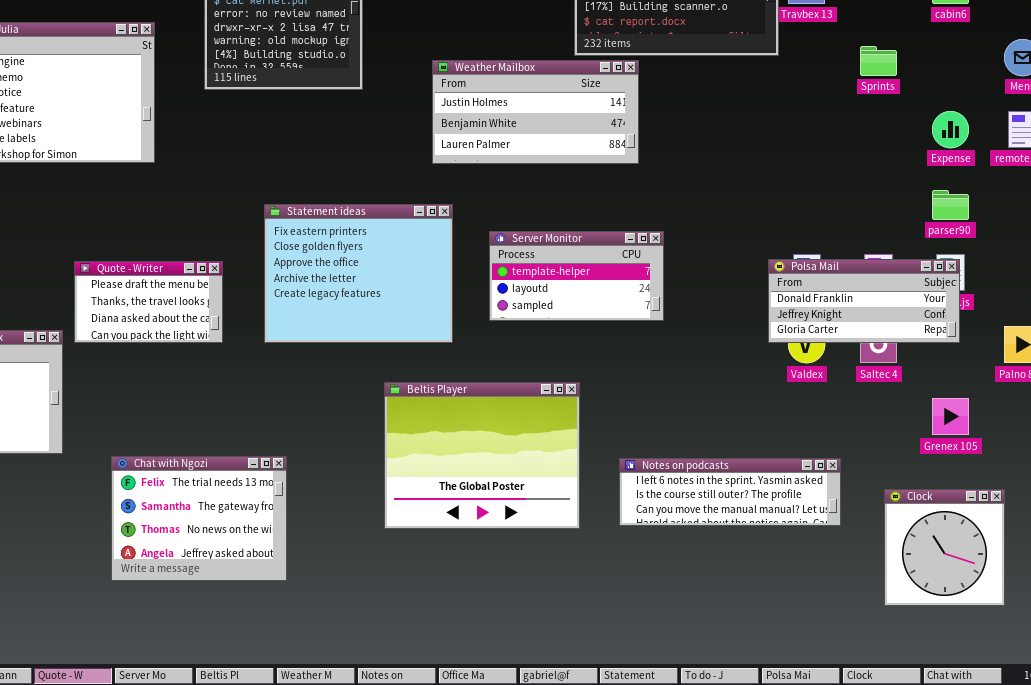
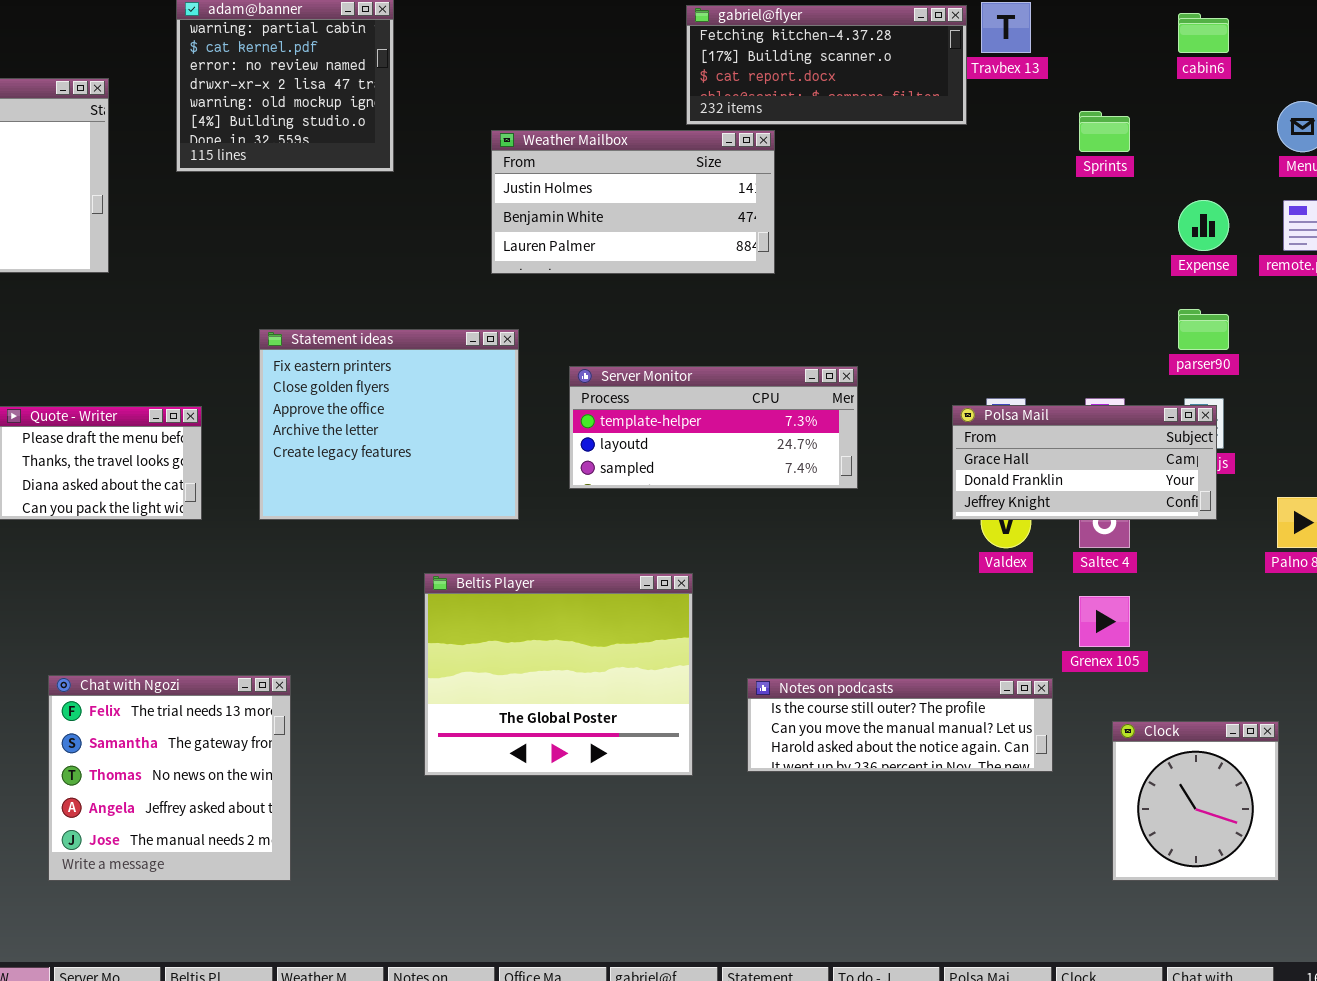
Server Monitor: [489,231,664,321] -> [569,366,858,489], resized
Polsa Mail: [768,259,960,343] -> [952,405,1217,520], scrolled up 1 row
Grenex 105: [932,398,969,435] -> [1079,596,1130,647], moved
Chat with Ngozi: [111,456,287,581] -> [48,675,291,881], resized
Notes on podcasts: [619,458,841,526] -> [747,678,1053,772], scrolled down 1 row

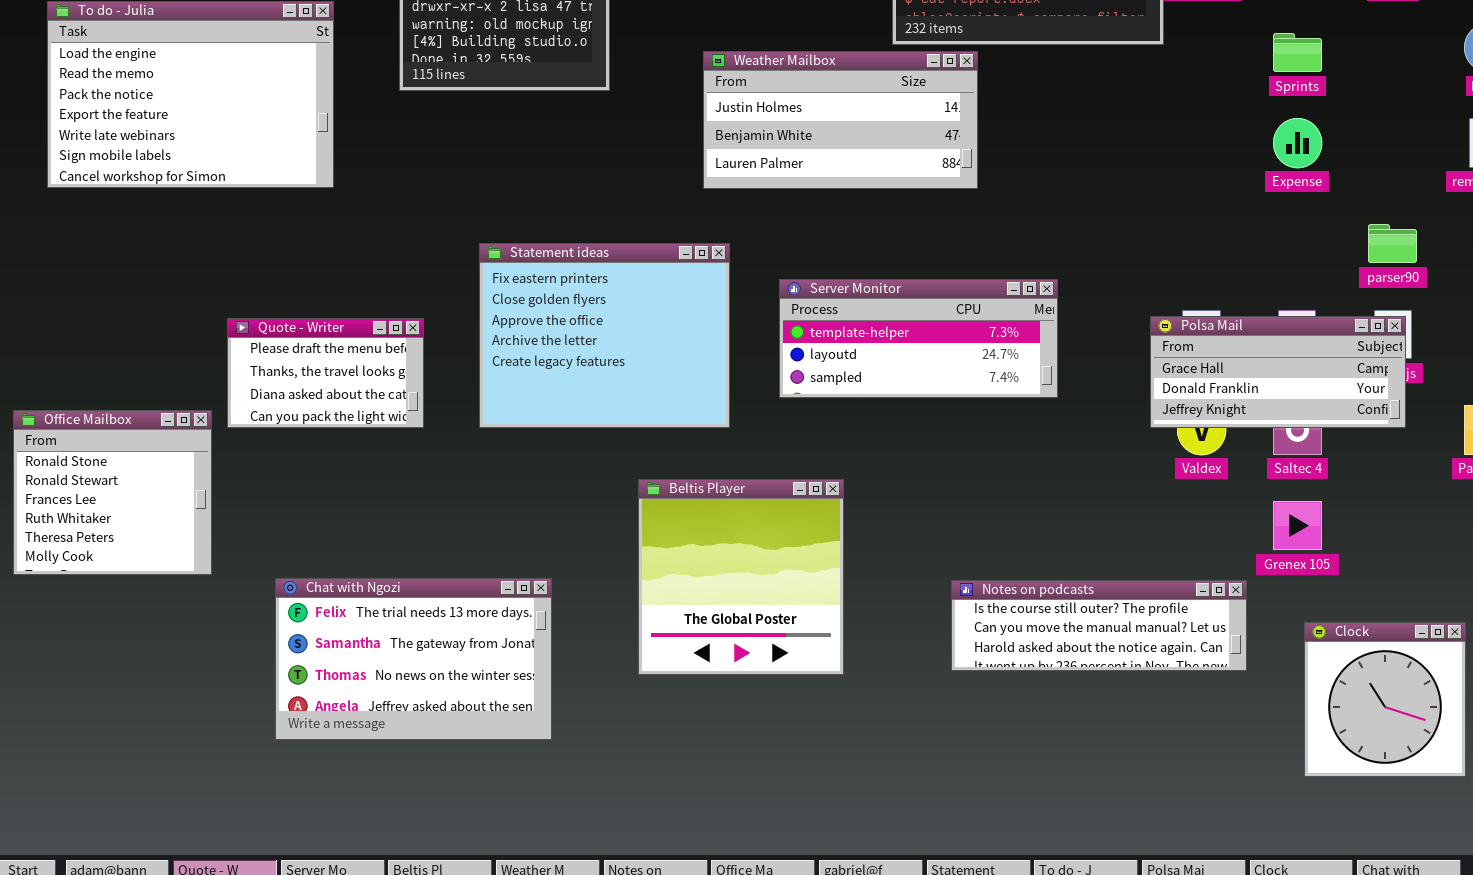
Expense: [1178,200,1229,251] -> [1273,118,1322,168], moved
Beltis Player: [424,573,693,776] -> [638,479,844,675], resized
Chat with Ngozi: [48,675,291,881] -> [275,578,552,740], resized

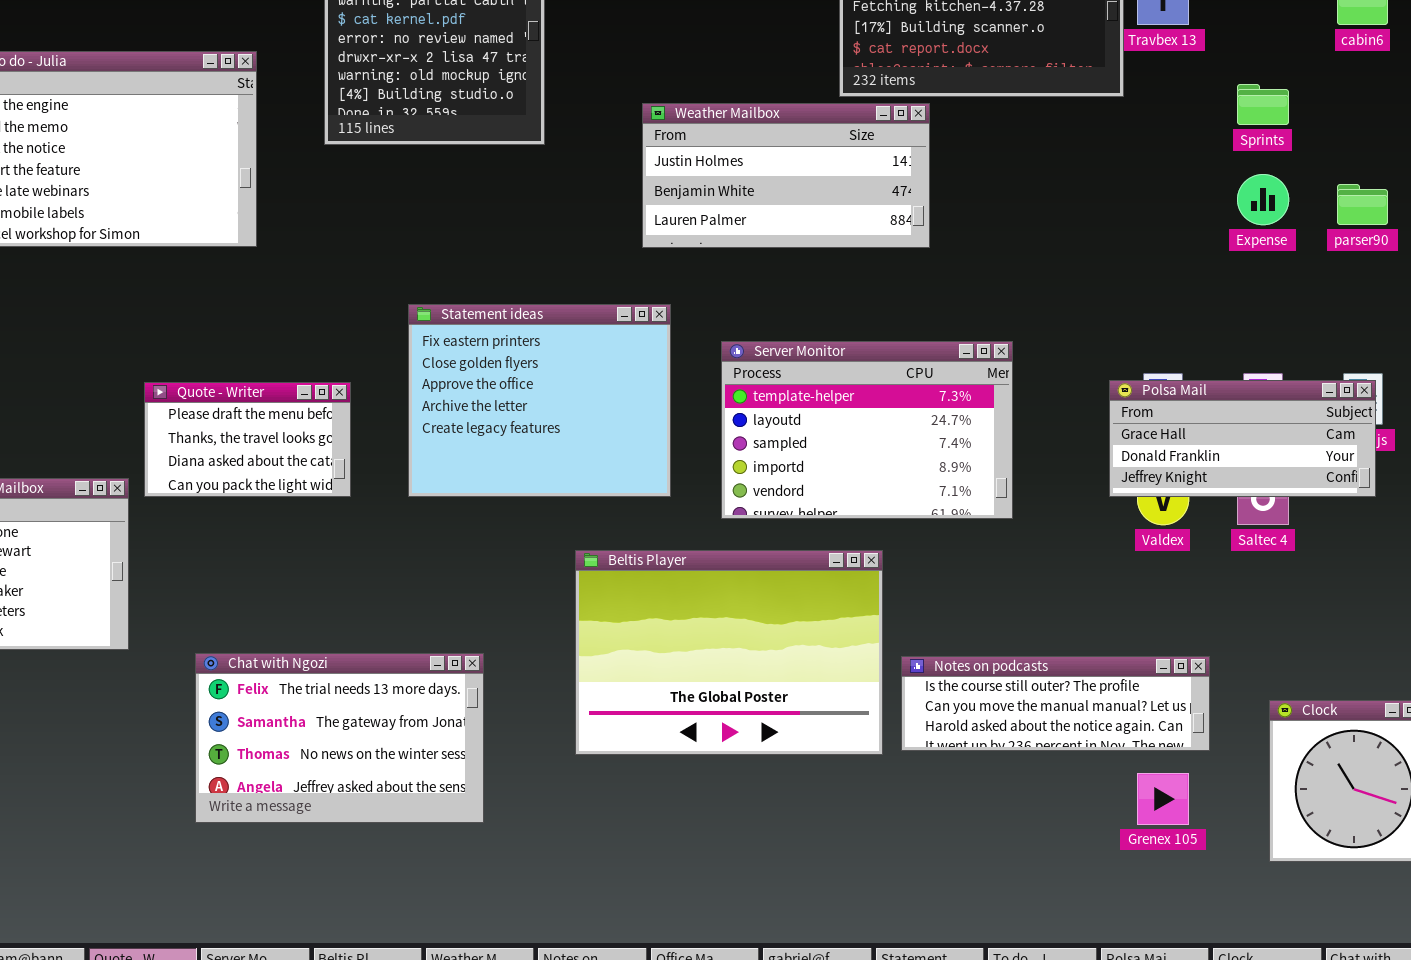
parser90: [1368,224,1417,263] -> [1337,184,1388,225], moved
Server Monitor: [779,279,1058,398] -> [721,341,1013,519], resized
Beltis Player: [638,479,844,675] -> [575,550,883,755], resized
Grenex 105: [1273,501,1322,550] -> [1137,773,1189,825], moved

